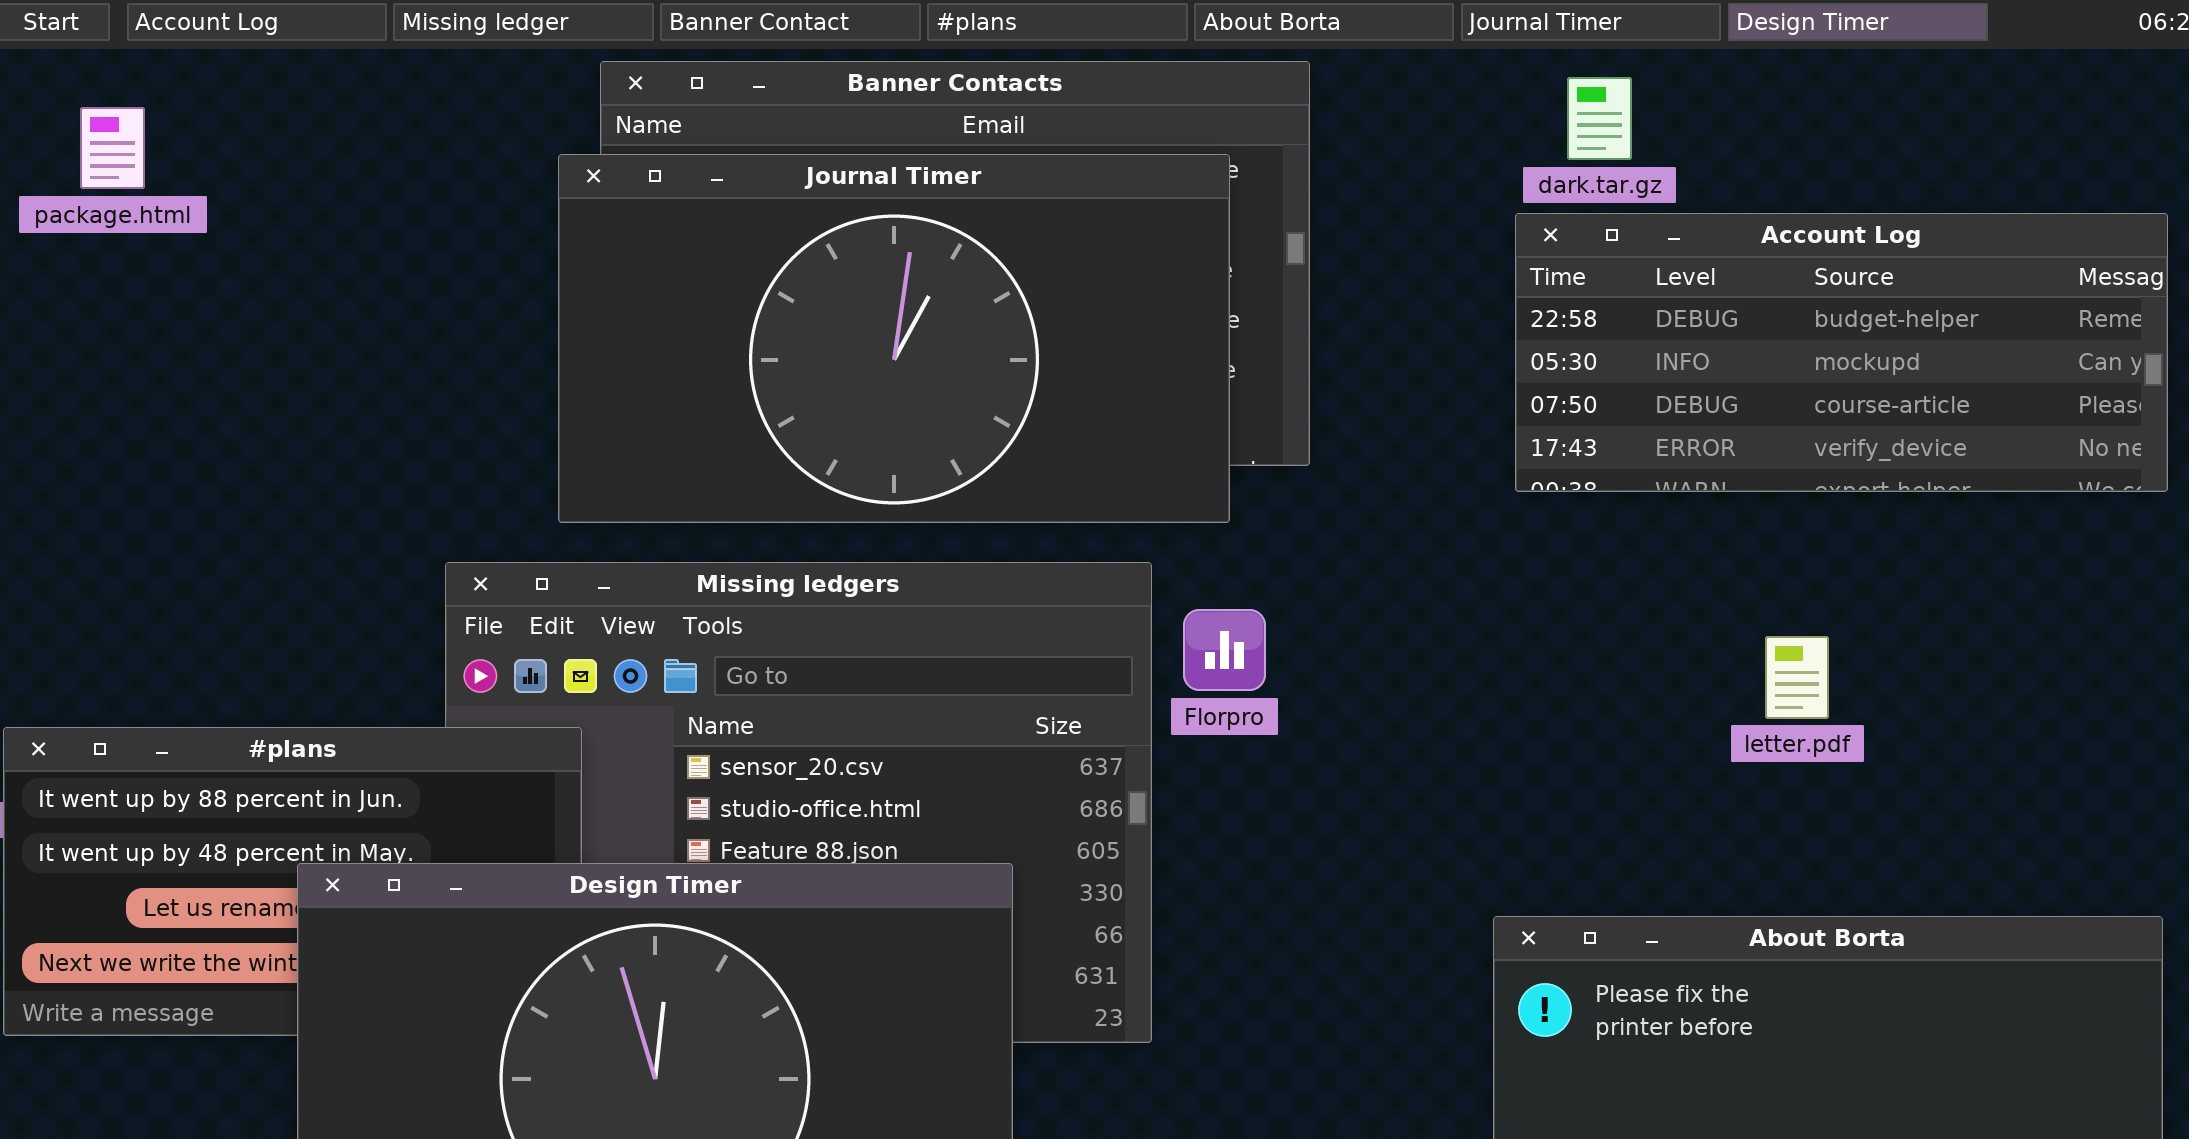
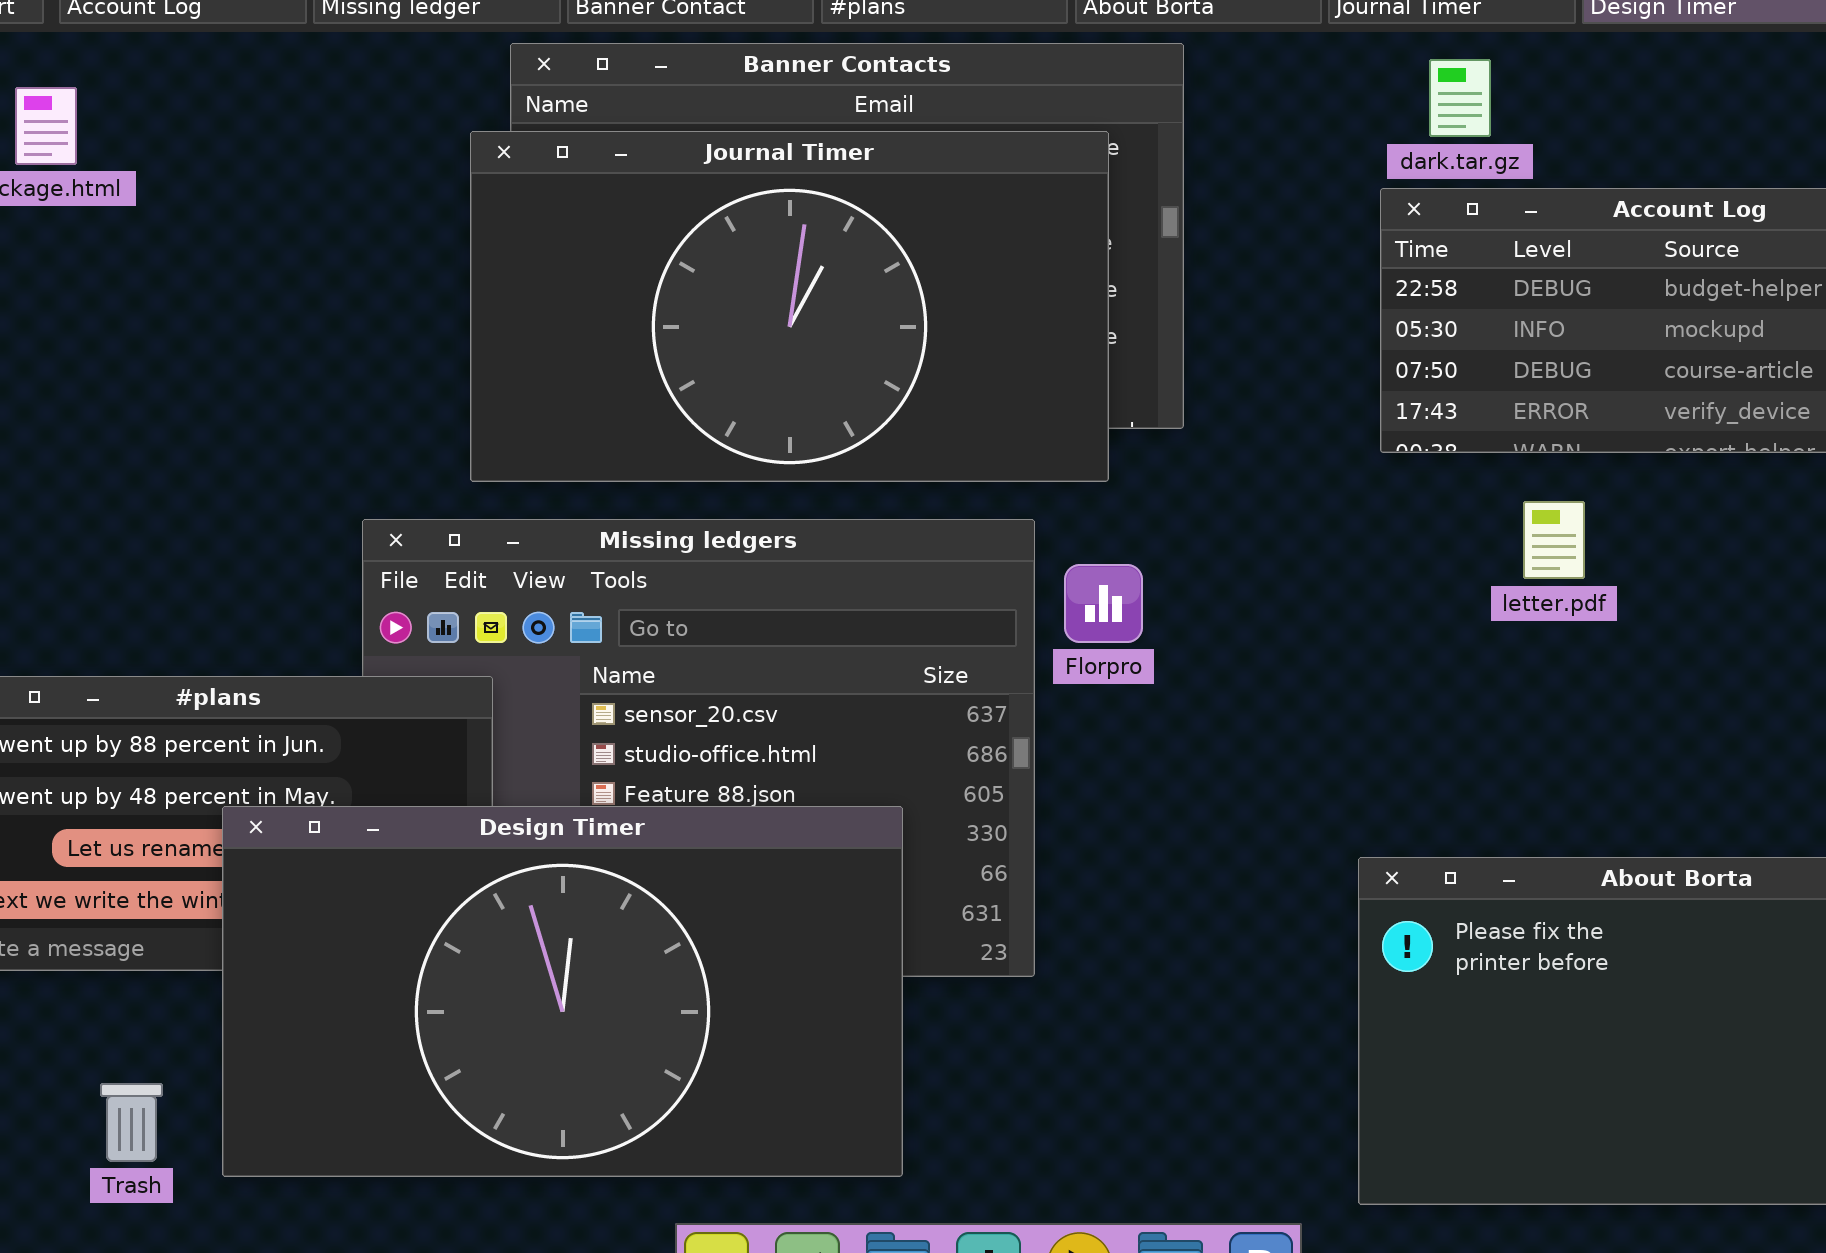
letter.pdf: [1765,636,1829,719] -> [1523,501,1585,579], moved

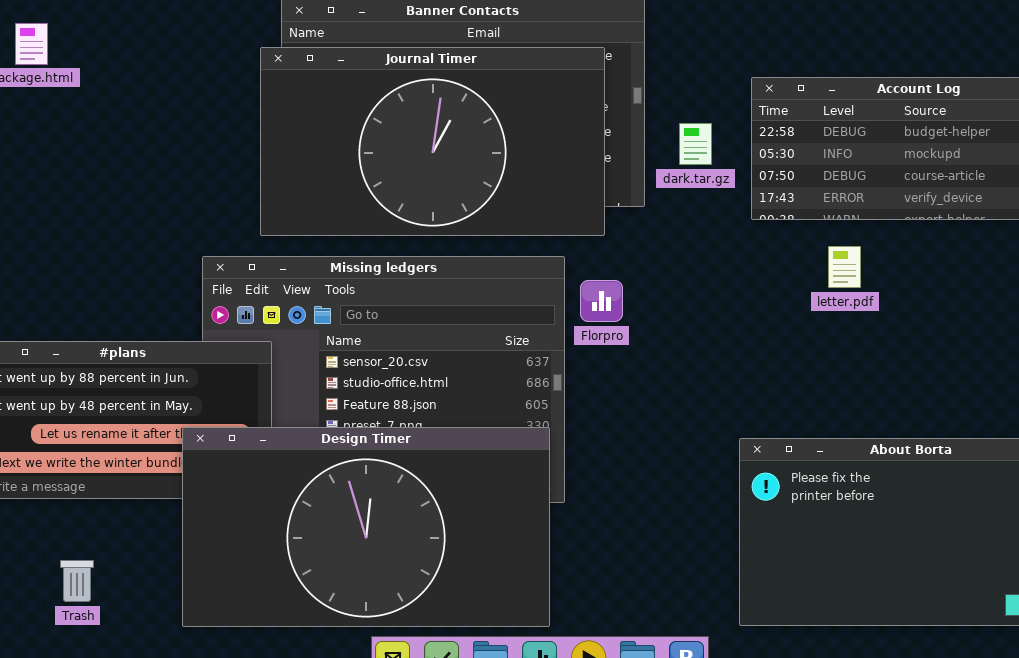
dark.tar.gz: [1429,59,1491,137] -> [679,123,712,165], moved
Design Timer: [222,806,903,1177] -> [182,427,550,627], moved

